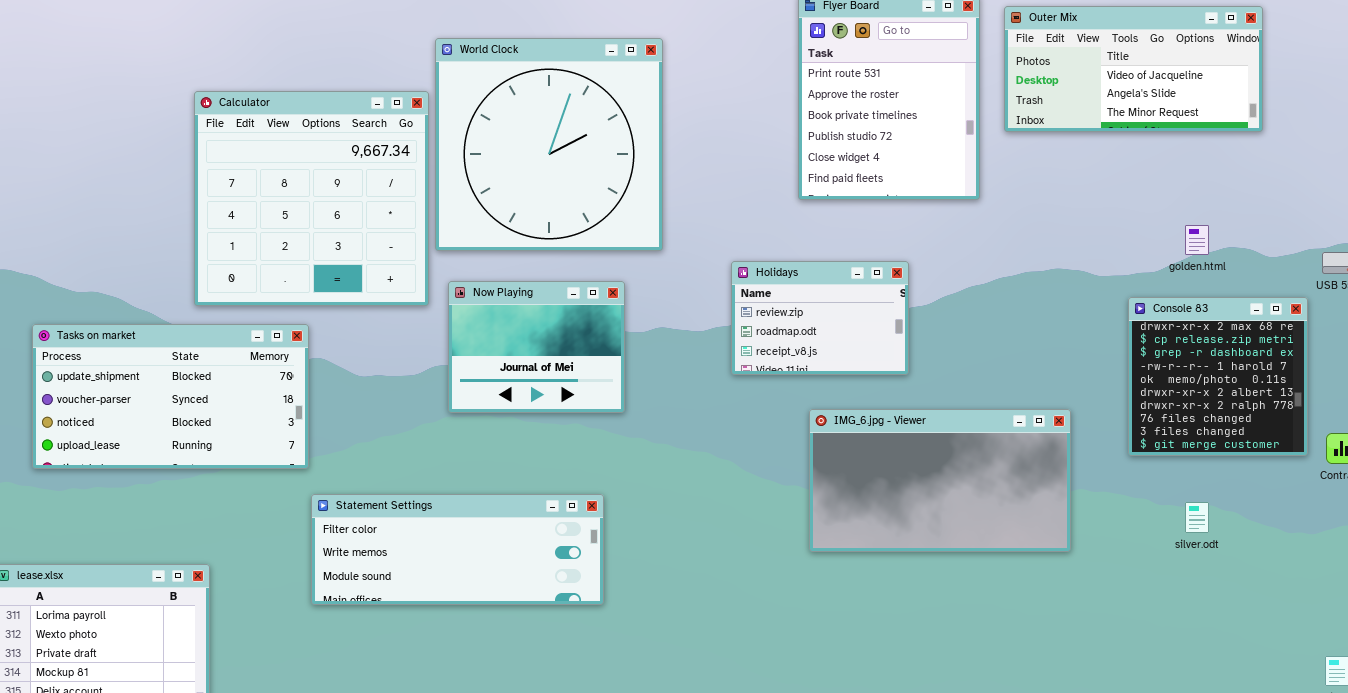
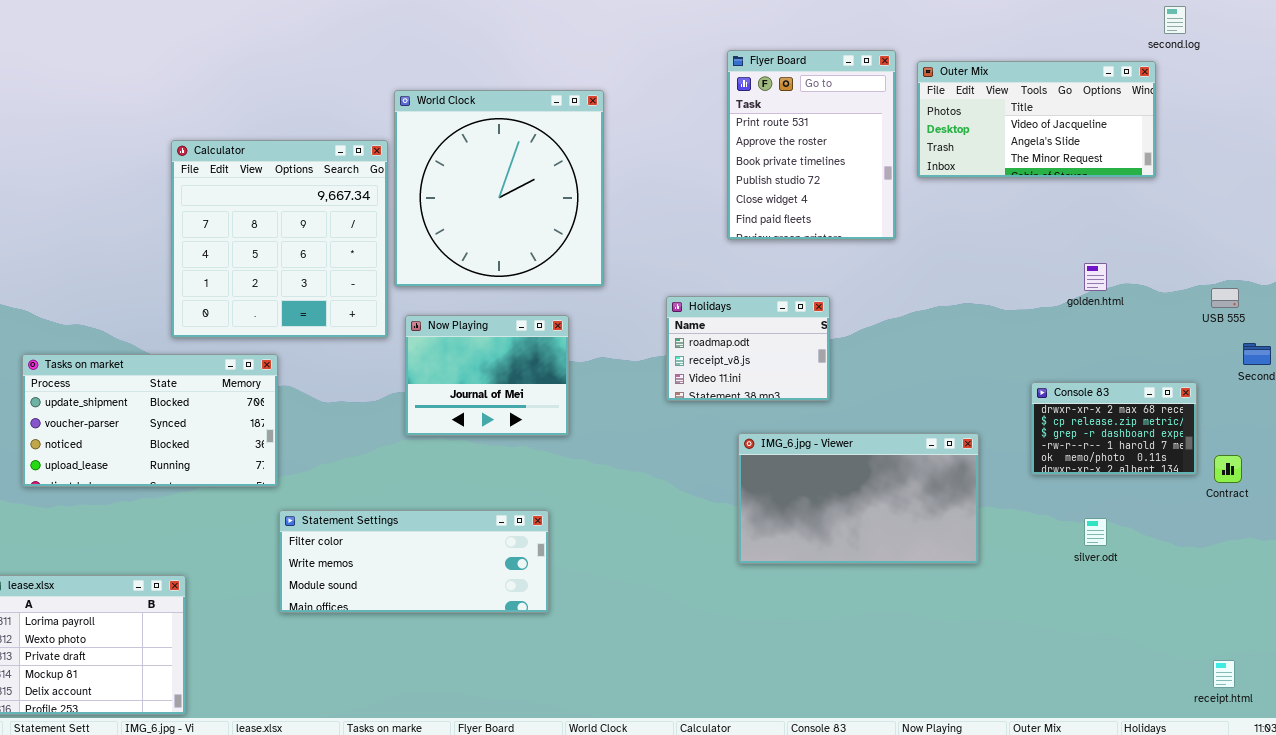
Holidays: [731,261,909,375] -> [666,296,830,401], scrolled down 1 row
Console 83: [1128,297,1308,456] -> [1031,382,1197,475], resized

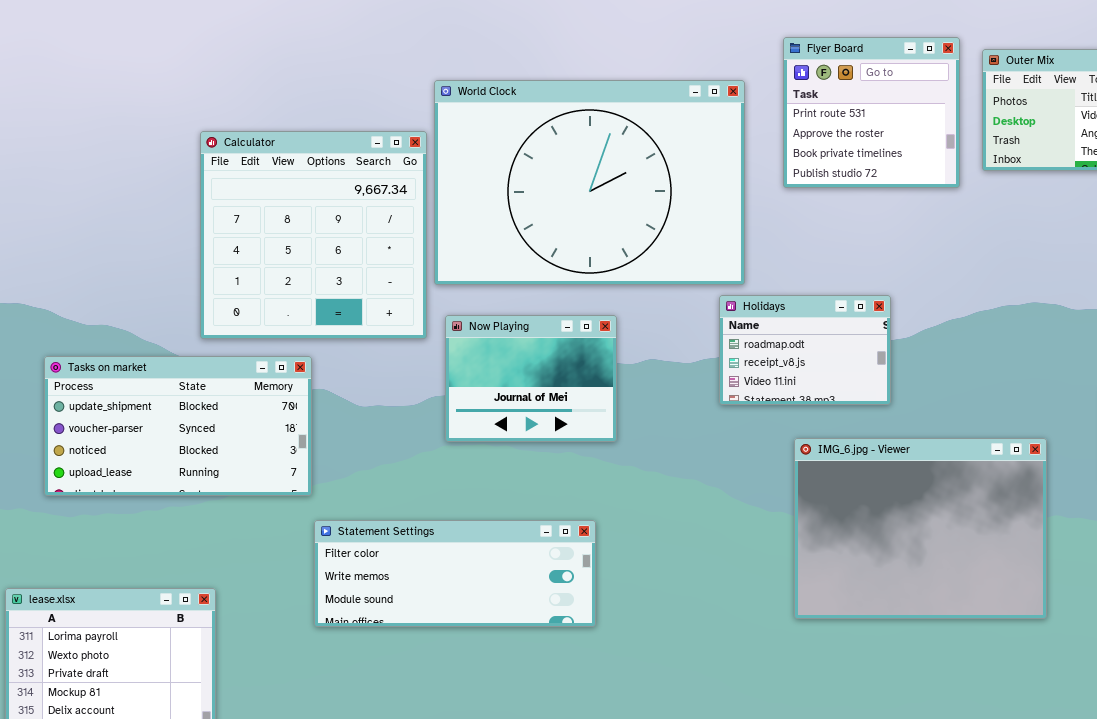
Flyer Board: [727,50,896,240] -> [783,37,960,188], resized
World Clock: [394,90,604,287] -> [434,80,745,285], resized
IMG_6.jpg - Viewer: [738,433,979,564] -> [794,438,1047,619], resized

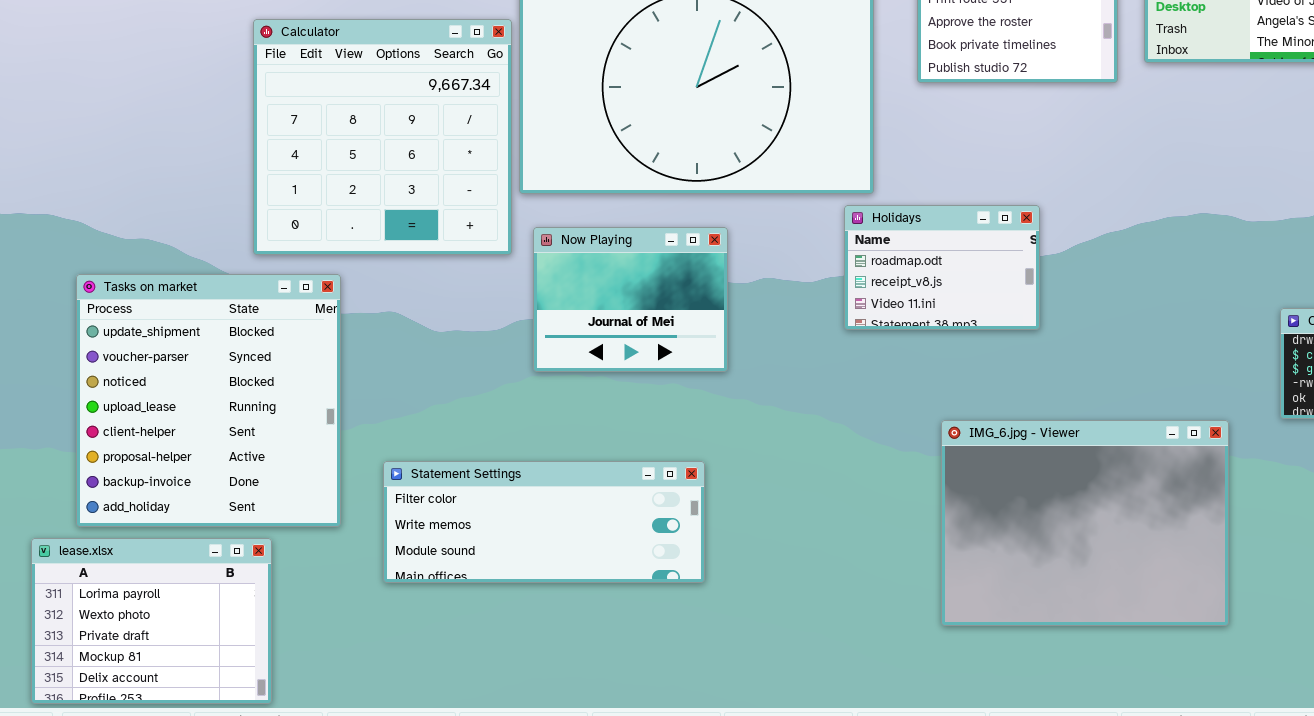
Tasks on market: [44,356,312,496] -> [76,274,341,527], resized
IMG_6.jpg - Viewer: [794,438,1047,619] -> [941,420,1229,626], moved

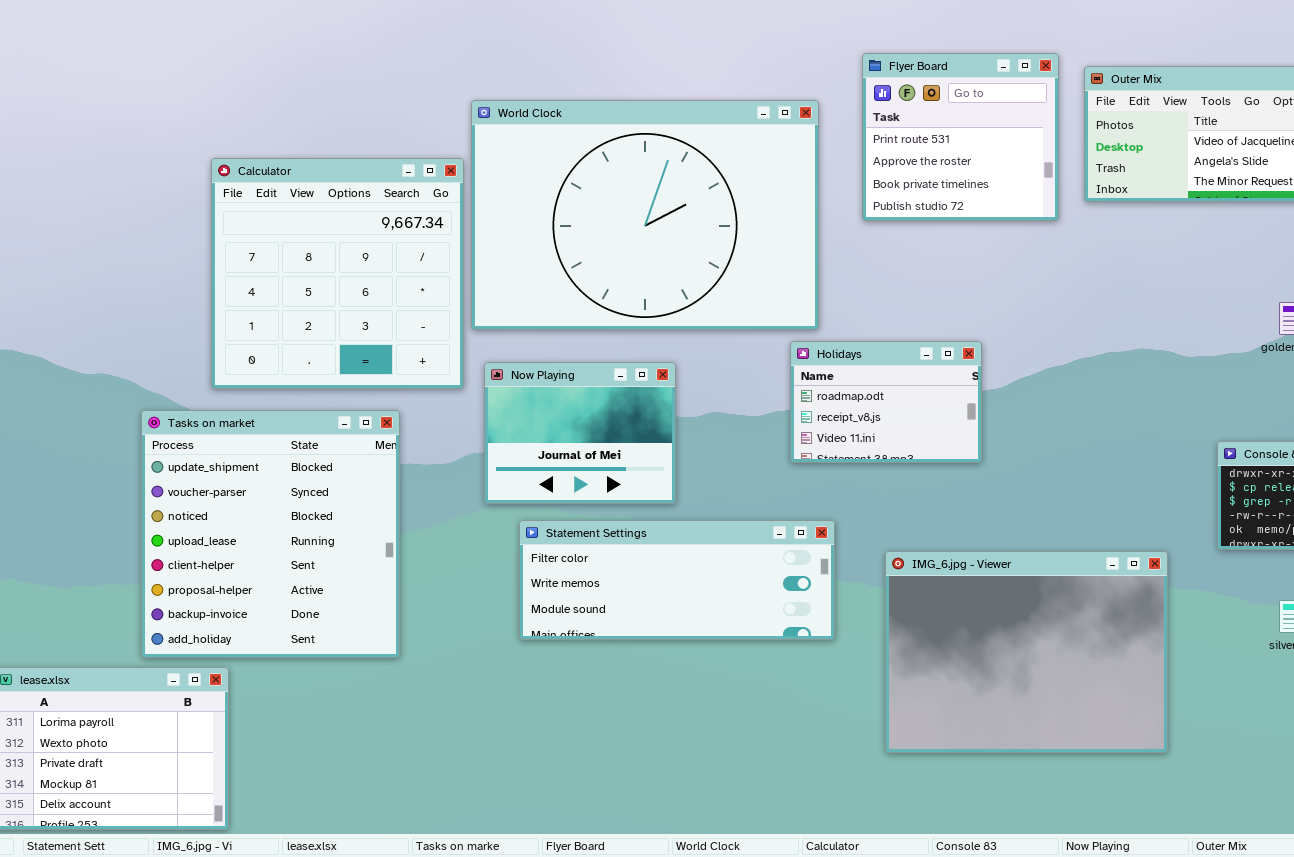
Tasks on market: [76,274,341,527] -> [141,410,400,658], moved
Statement Settings: [383,461,705,583] -> [519,520,835,640], moved

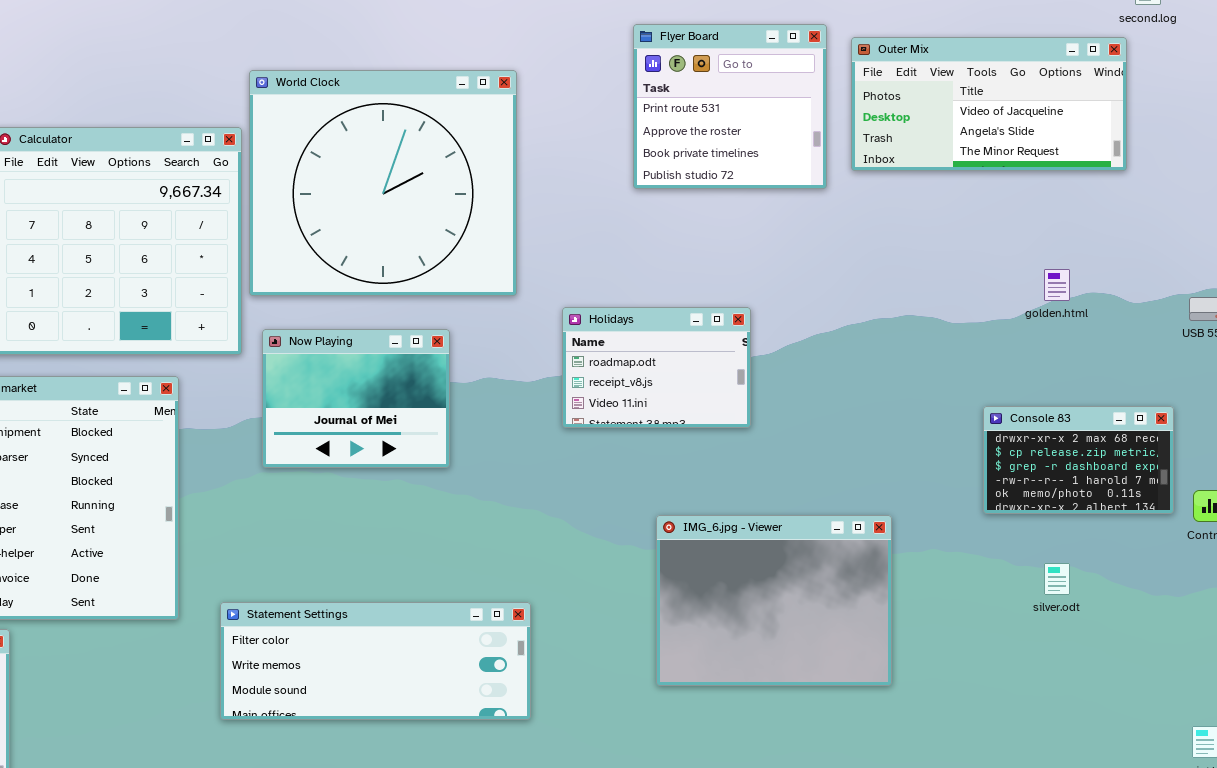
World Clock: [471,100,819,330] -> [249,70,517,296], resized
Statement Settings: [519,520,835,640] -> [220,602,531,720], moved
IMG_6.jpg - Viewer: [885,551,1168,753] -> [656,515,892,686], resized

